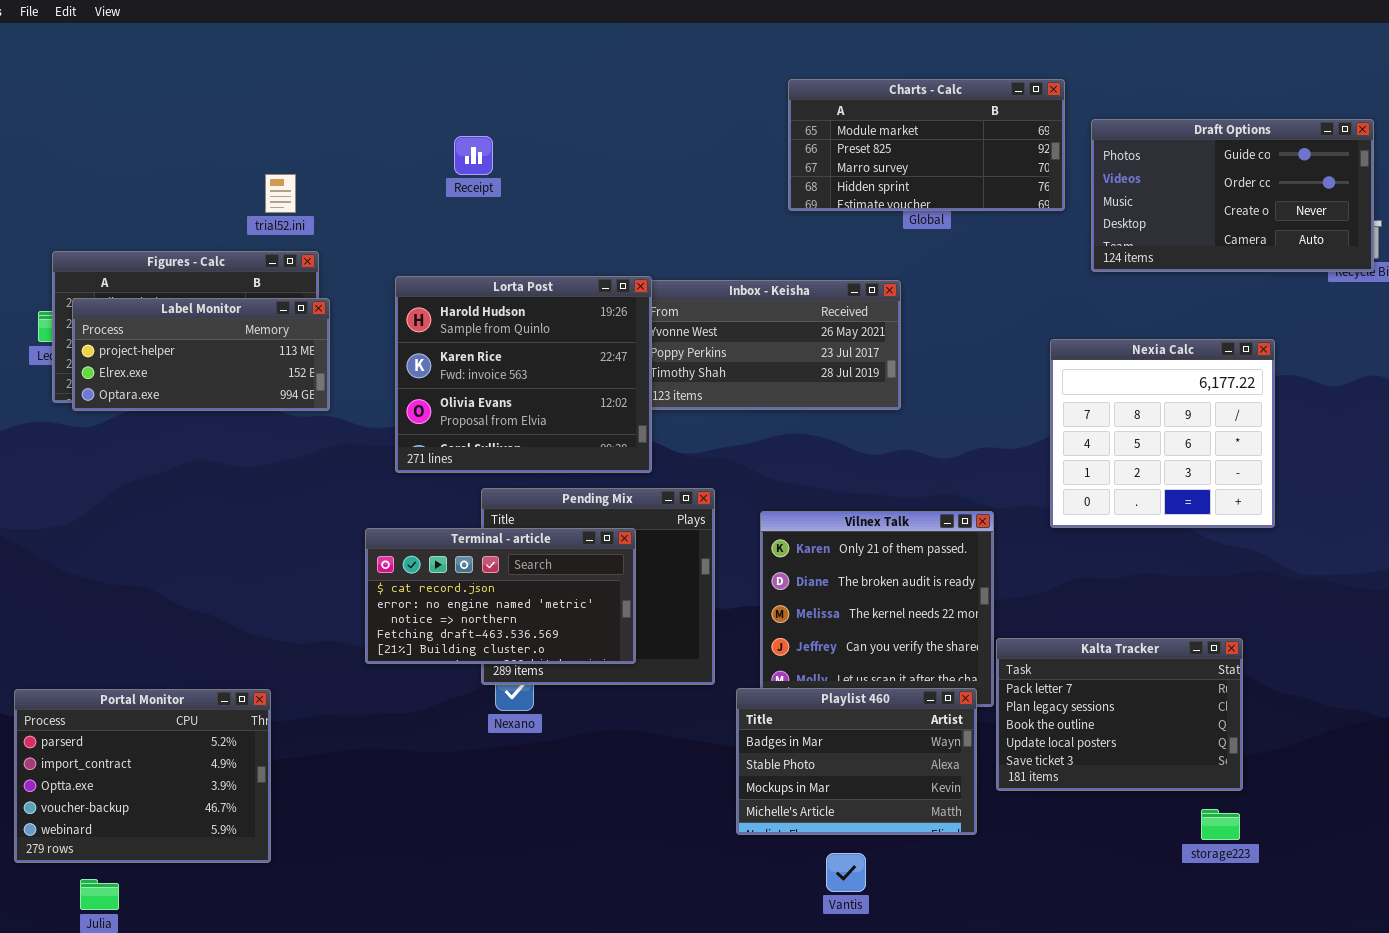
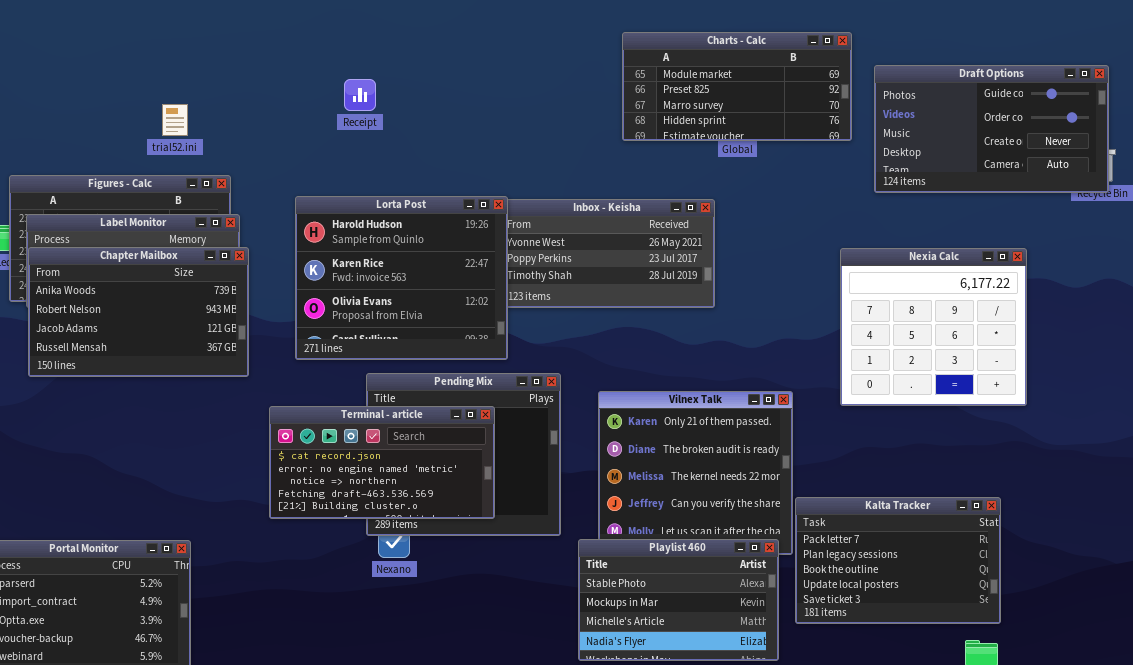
trial52.ini: [265,174,296,213] -> [162,104,188,136], moved
Chapter Mailbox: none -> [28,247,249,377], opened
Playlist 460: [736,688,977,835] -> [578,539,779,661], scrolled down 1 row

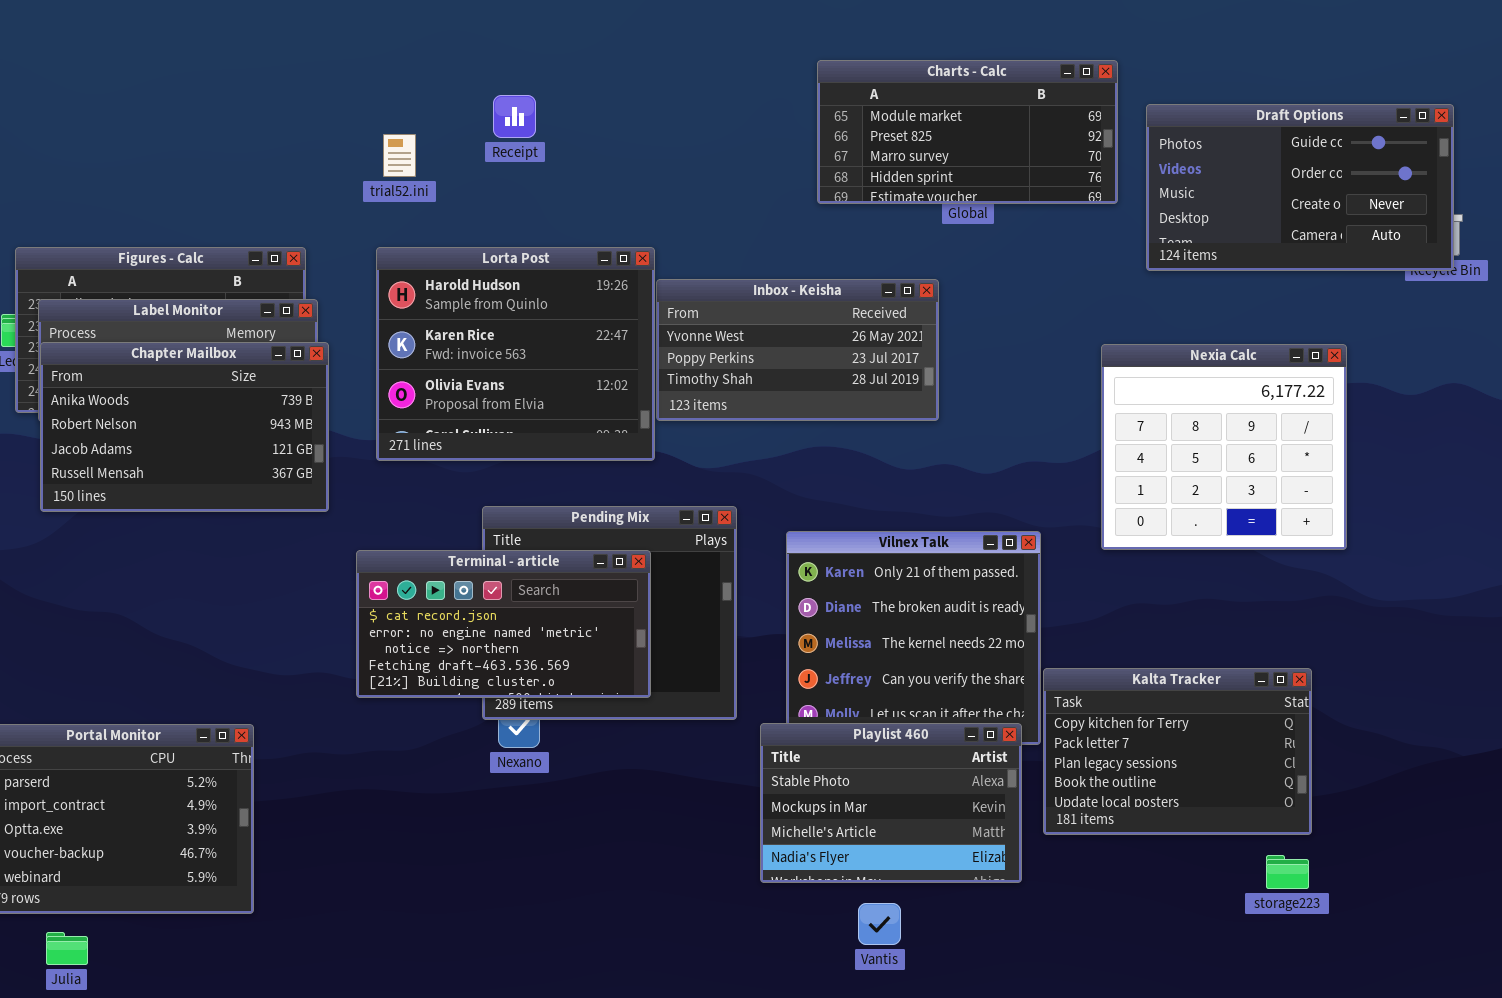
Receipt: [344,79,376,111] -> [493,95,536,138], moved
trial52.ini: [162,104,188,136] -> [383,134,416,177], moved
Lorta Post: [295,196,508,360] -> [376,247,655,461], moved
Kalta Tracker: [795,497,1001,624] -> [1043,668,1312,835], scrolled up 1 row

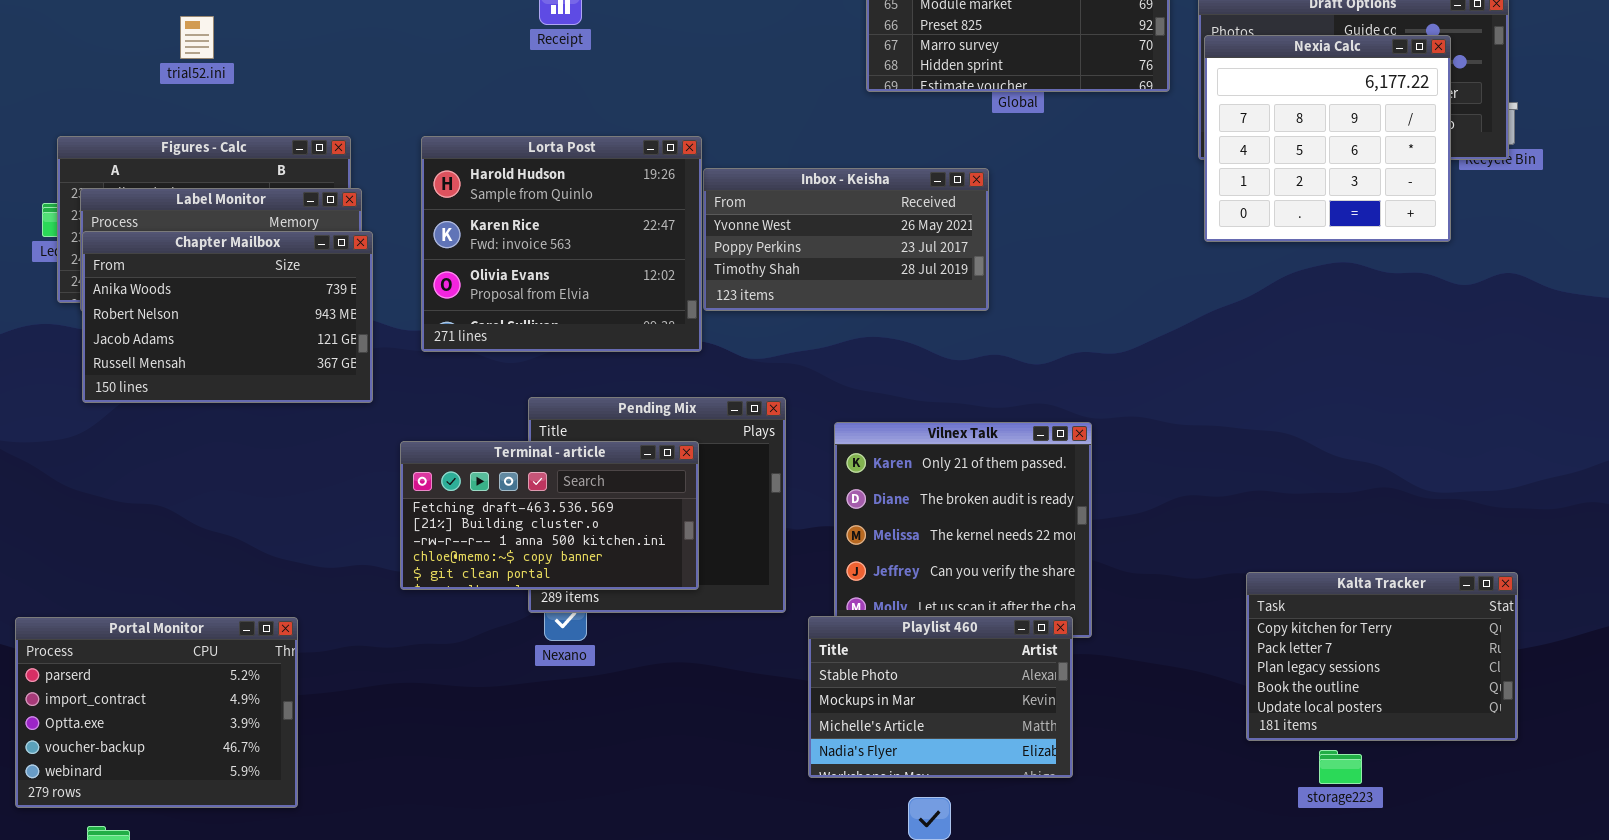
trial52.ini: [383,134,416,177] -> [180,16,214,59], moved
Nexia Calc: [1101,344,1347,550] -> [1204,35,1451,242], moved
Terminal - article: [356,550,651,698] -> [400,441,699,590], scrolled down 3 rows
Kalta Tracker: [1043,668,1312,835] -> [1246,572,1518,741], moved

